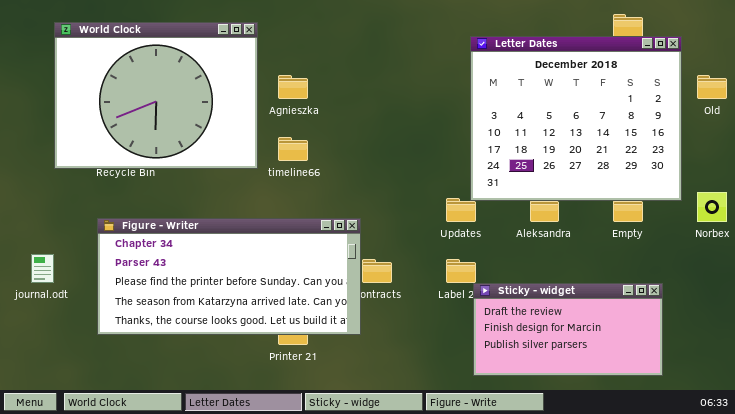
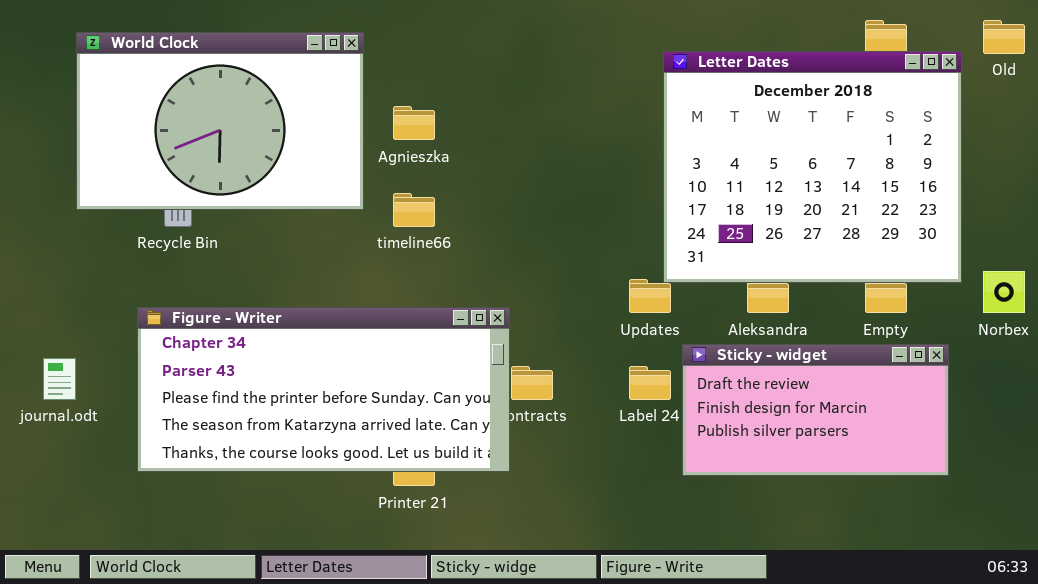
World Clock: [54,22,258,169] -> [76,32,364,210], resized
Old: [697,75,727,99] -> [983,20,1025,54], moved
Sticky - widget: [473,283,663,376] -> [682,344,949,476], moved

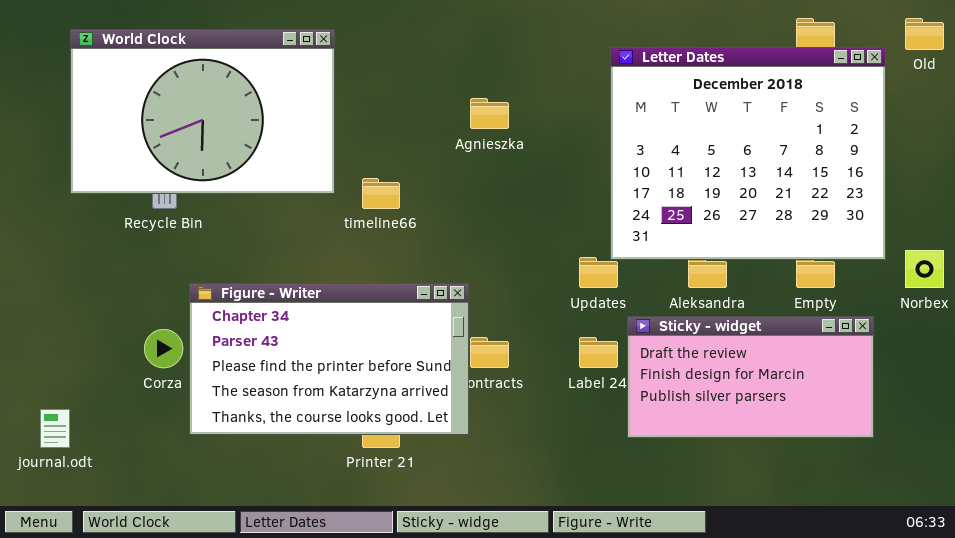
Agnieszka: [393,106,435,140] -> [470,98,509,129], moved
Figure - Writer: [137,307,510,472] -> [189,283,469,435], resized
journal.odt: [43,358,76,400] -> [40,409,70,448], moved

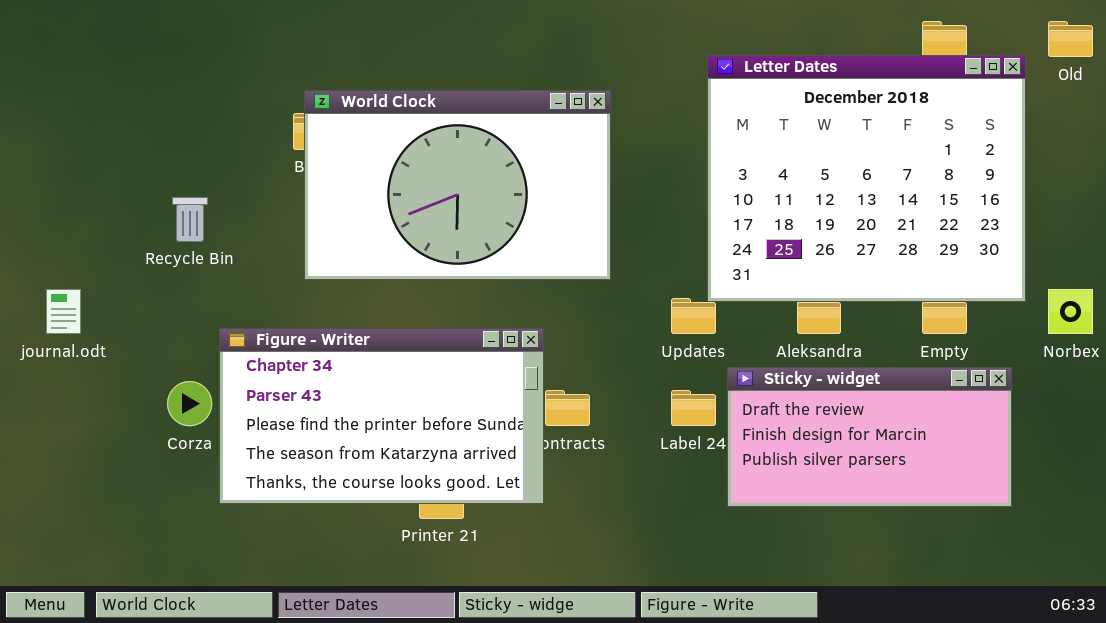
World Clock: [70,29,335,194] -> [304,90,611,280], moved
journal.odt: [40,409,70,448] -> [46,289,81,334], moved

